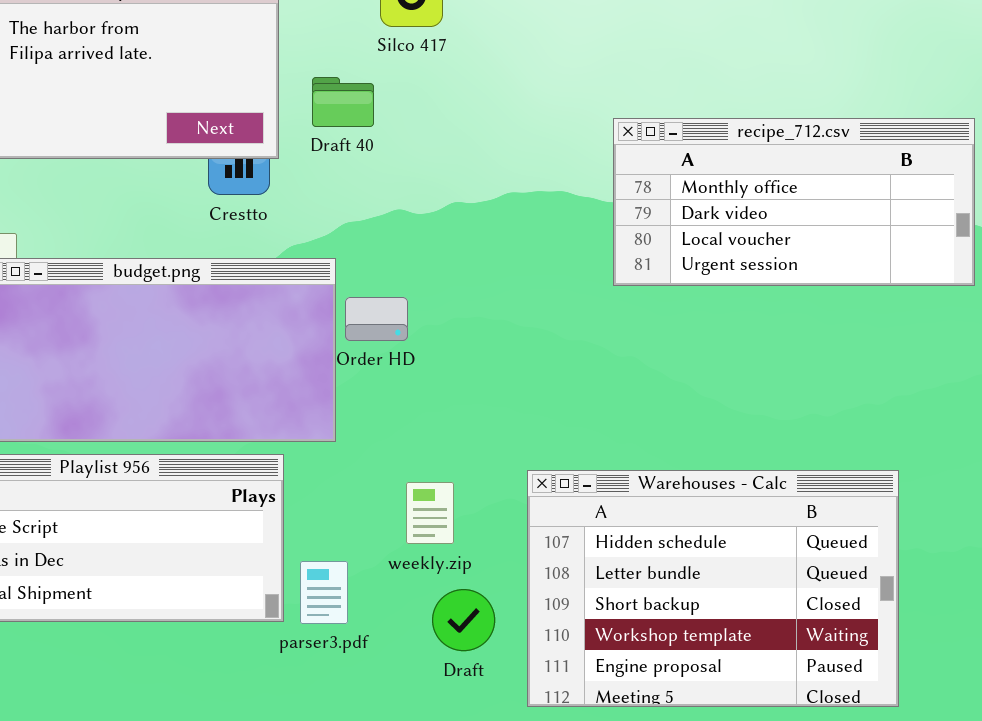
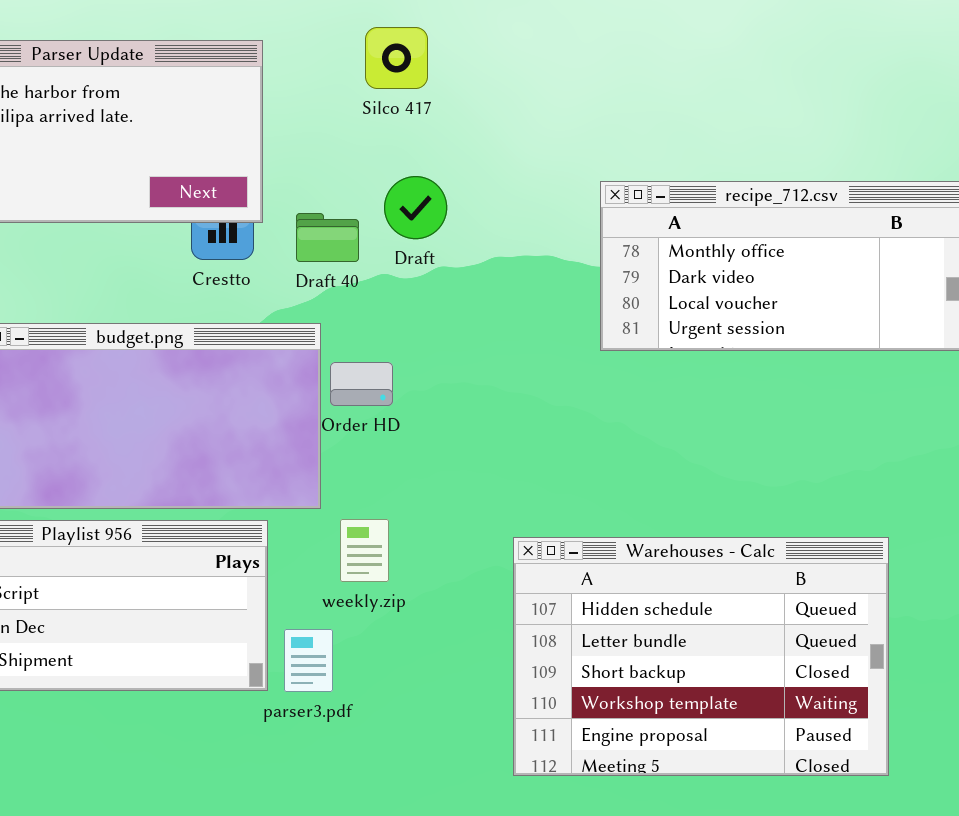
Draft 40: [312,77,374,127] -> [296,213,359,262], moved
weekly.zip: [406,482,454,544] -> [340,519,389,582], moved
Draft: [432,589,495,651] -> [384,176,447,239], moved

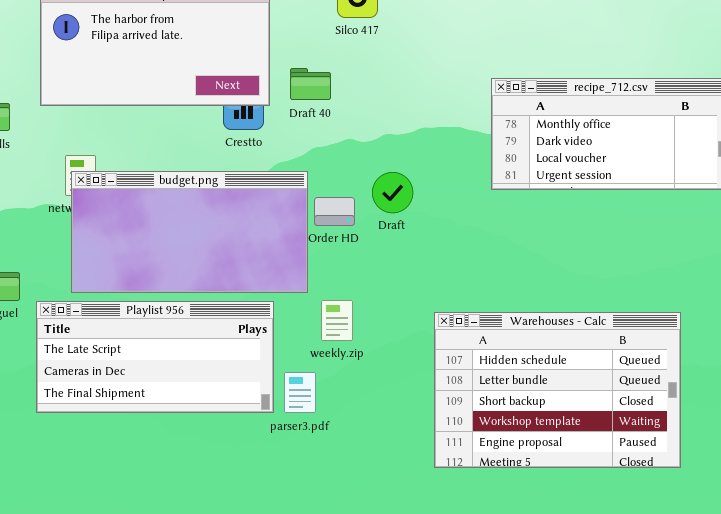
Draft: [384,176,447,239] -> [372,172,413,213], moved
Draft 40: [296,213,359,262] -> [290,68,331,100], moved

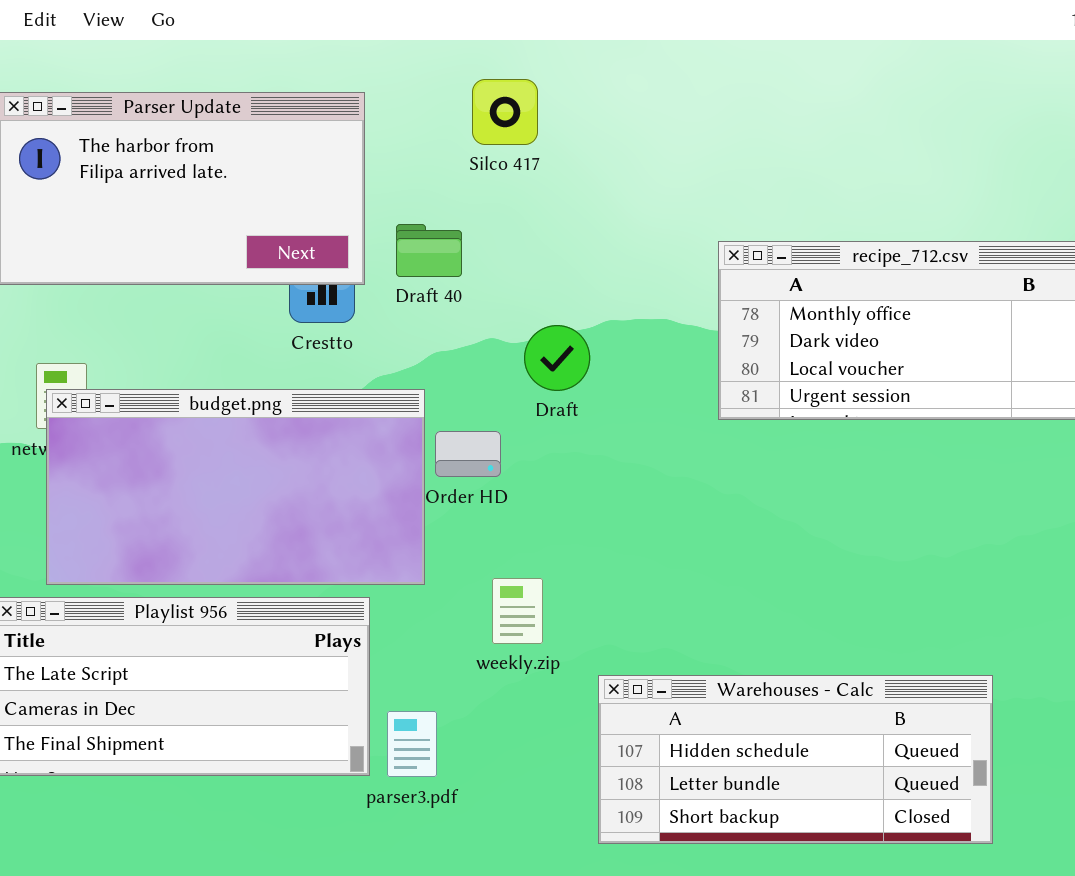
Draft: [372,172,413,213] -> [524,325,590,391], moved
weekly.zip: [321,300,353,341] -> [492,578,543,644], moved
Warehouses - Calc: [434,312,681,468] -> [598,675,993,844], moved, resized

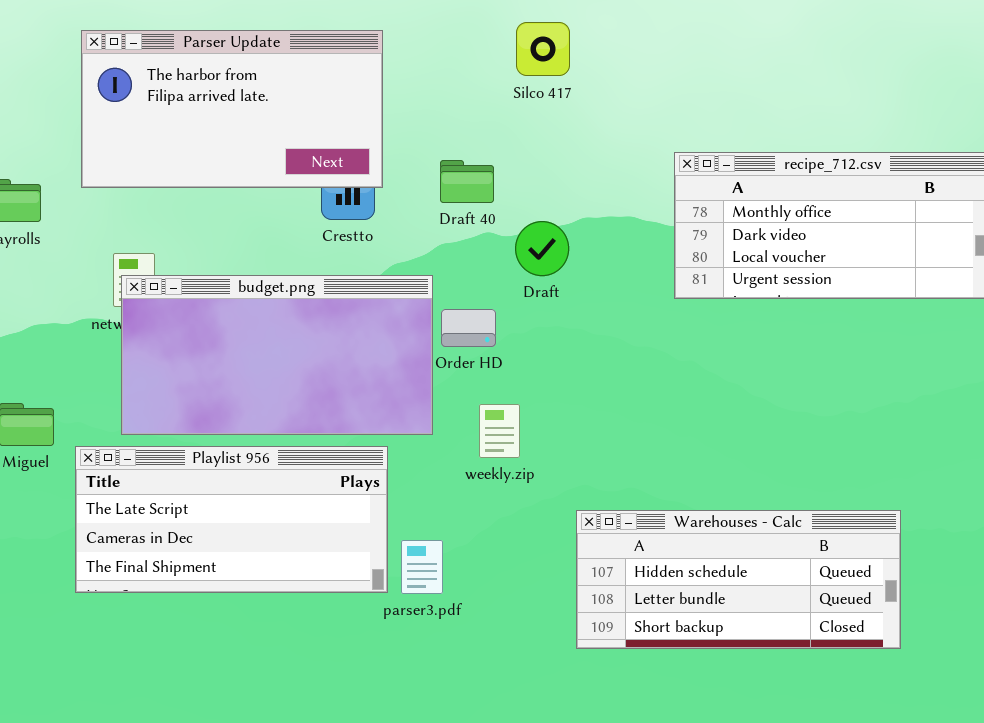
Silco 417: [472,79,538,145] -> [516,22,570,76], moved
Draft 40: [396,224,462,277] -> [440,160,494,203], moved
weekly.zip: [492,578,543,644] -> [479,404,520,458], moved

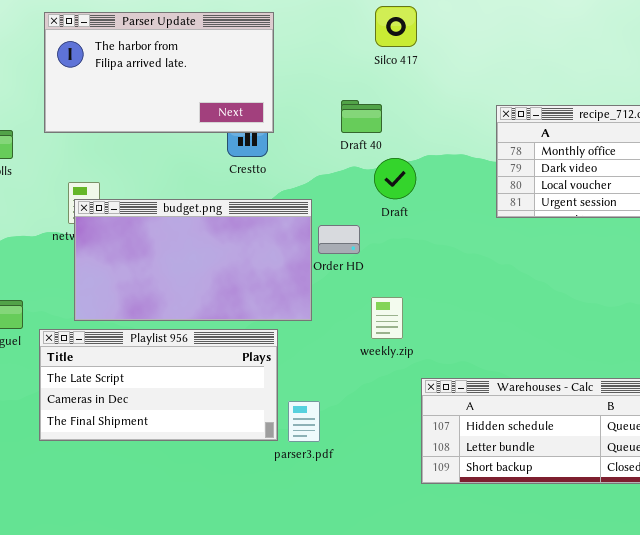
Draft 40: [440,160,494,203] -> [341,100,382,133], moved
weekly.zip: [479,404,520,458] -> [371,297,403,339], moved

